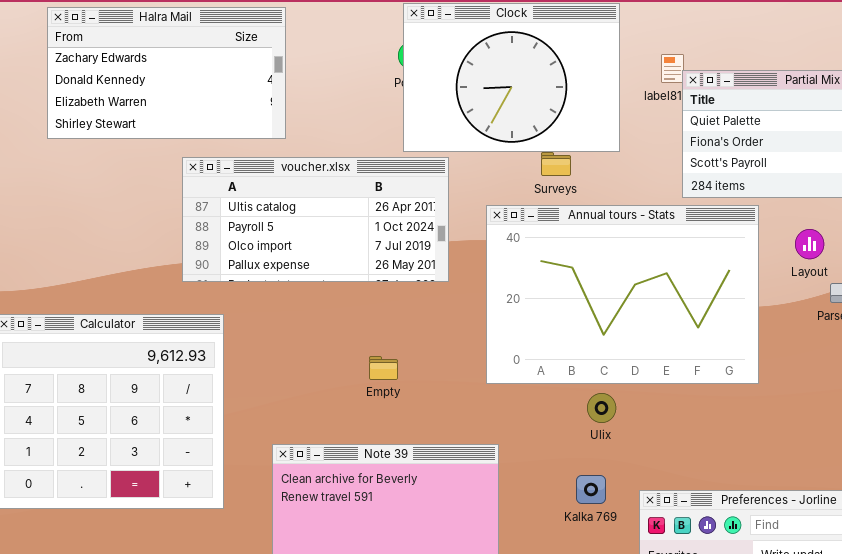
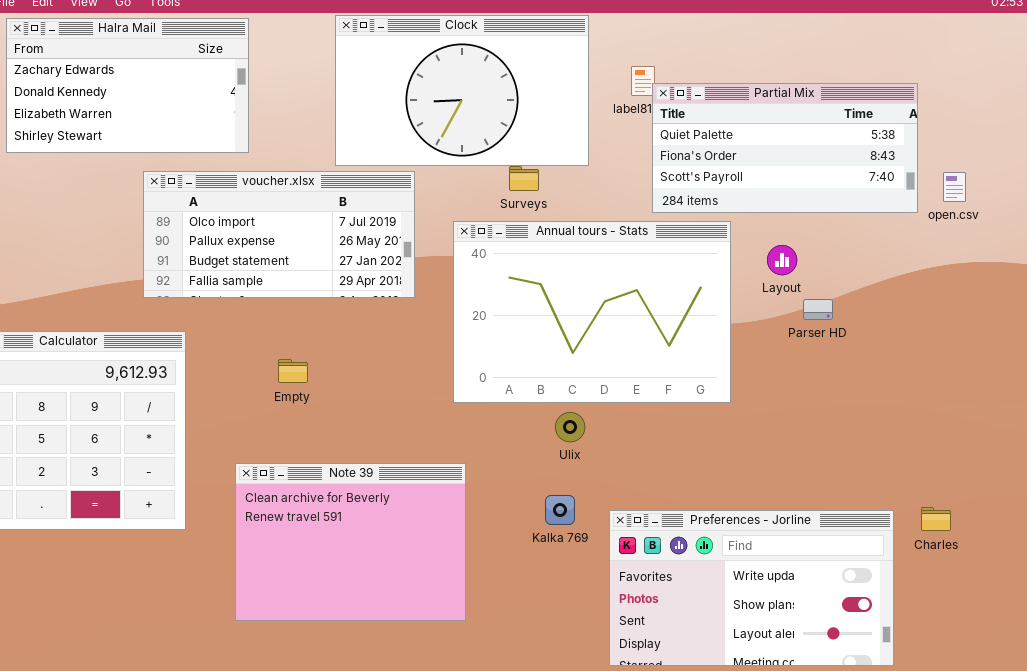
Clock: [403,3,620,152] -> [335,15,589,166], resized
voucher.xlsx: [182,157,449,282] -> [143,171,415,298], scrolled down 2 rows
Empty: [369,356,398,380] -> [278,359,308,383], moved

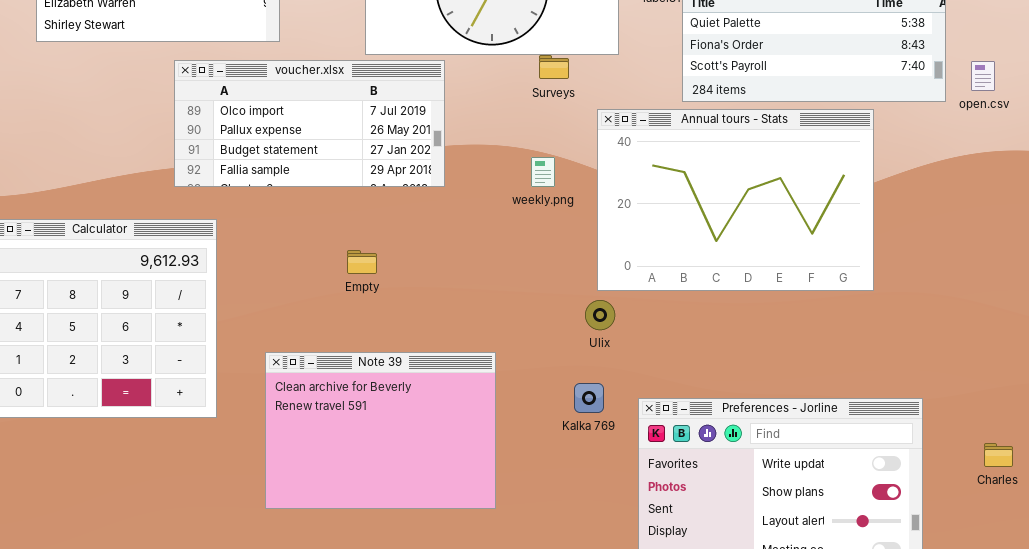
Annual tours - Stats: [453,221,731,403] -> [597,109,874,291], moved
Empty: [278,359,308,383] -> [347,250,377,274], moved
Charles: [921,507,951,531] -> [984,443,1013,467], moved

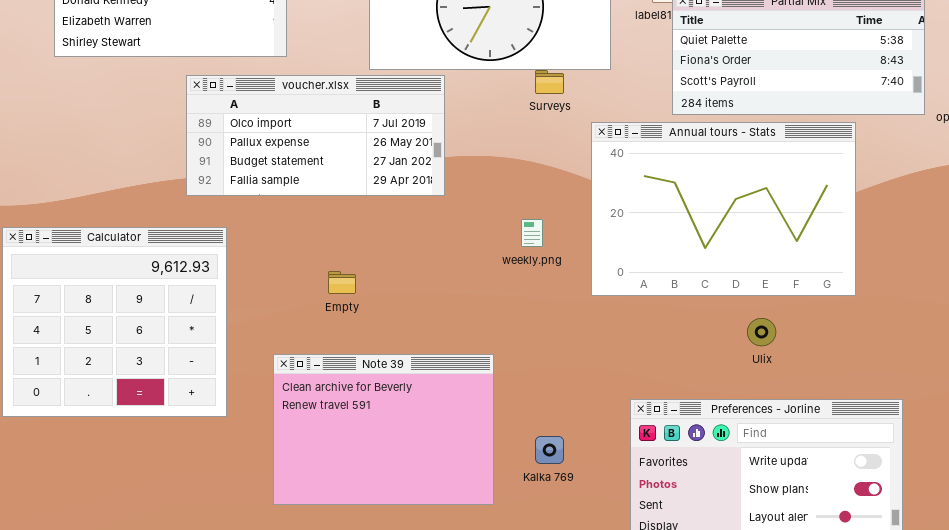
weekly.png: [531,157,555,187] -> [521,219,543,247], moved
Empty: [347,250,377,274] -> [328,271,356,294], moved
Ulix: [585,300,615,330] -> [747,318,776,346], moved
Kalka 769: [574,383,604,413] -> [535,436,564,464], moved

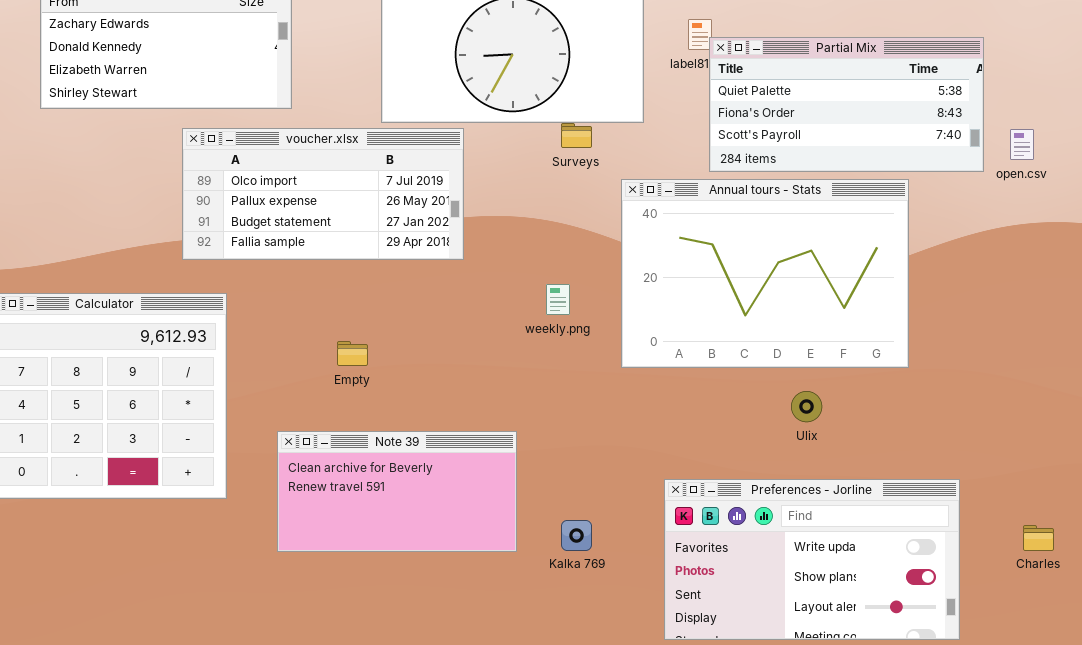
Note 39: [273,354,494,505] -> [277,431,517,552], resized

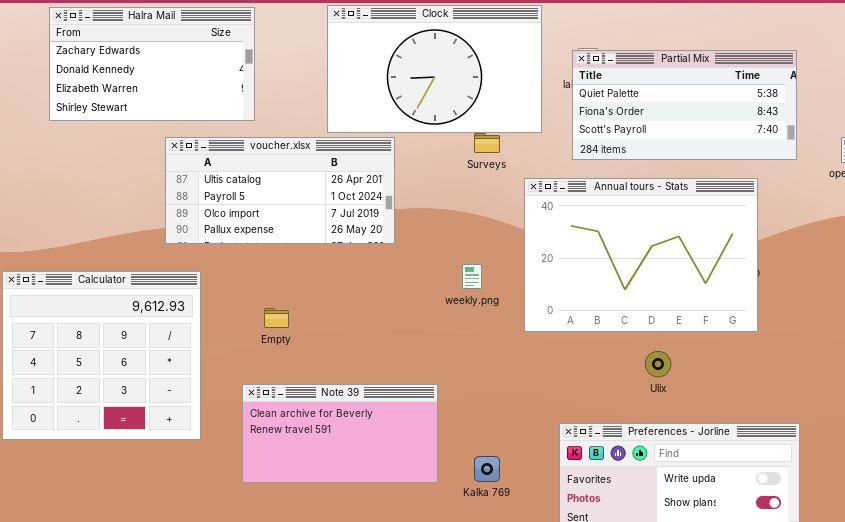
Partial Mix: [709,37,984,172] -> [572,50,797,160], moved
voucher.xlsx: [182,128,464,260] -> [165,137,395,244], scrolled up 2 rows
Empty: [337,341,368,366] -> [264,308,289,328], moved
Ulix: [791,391,822,422] -> [645,351,671,377], moved

